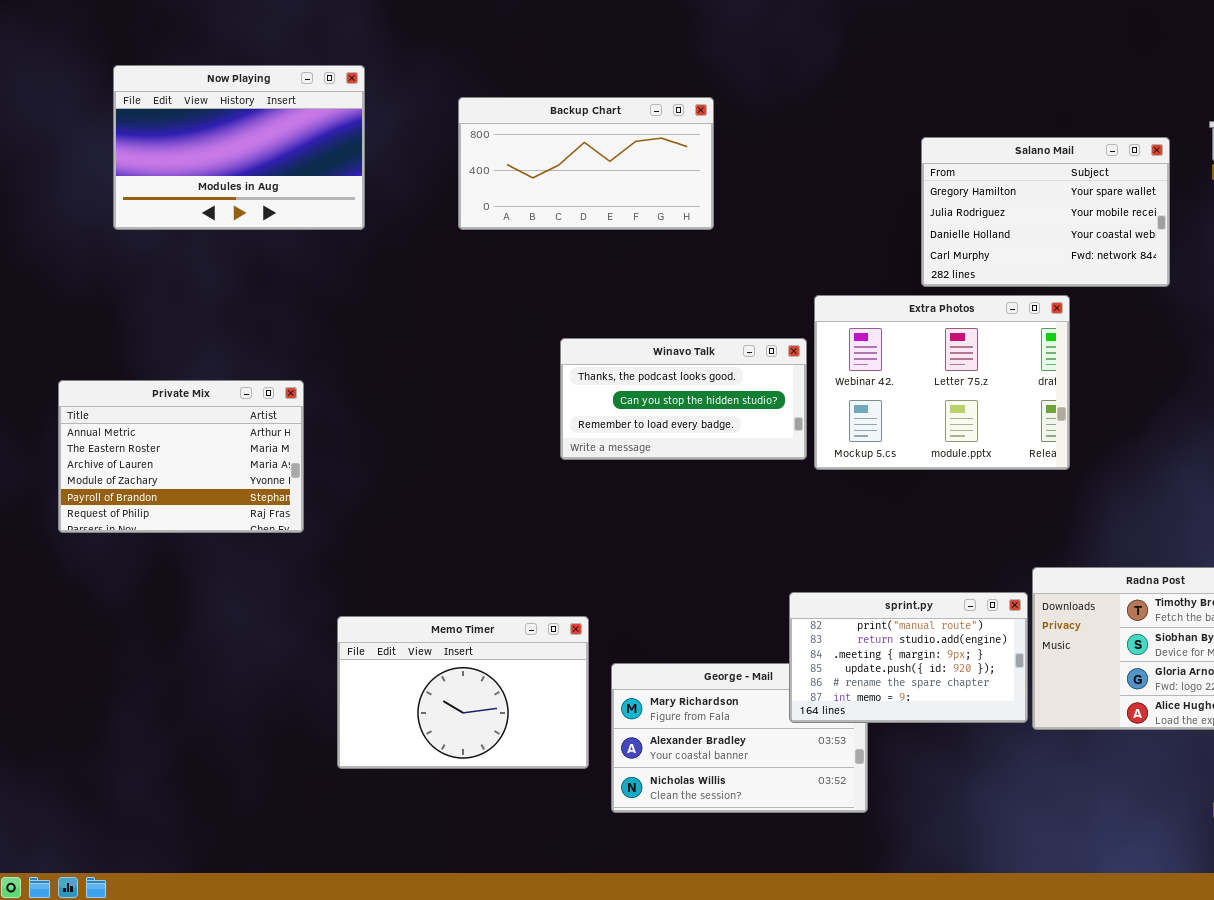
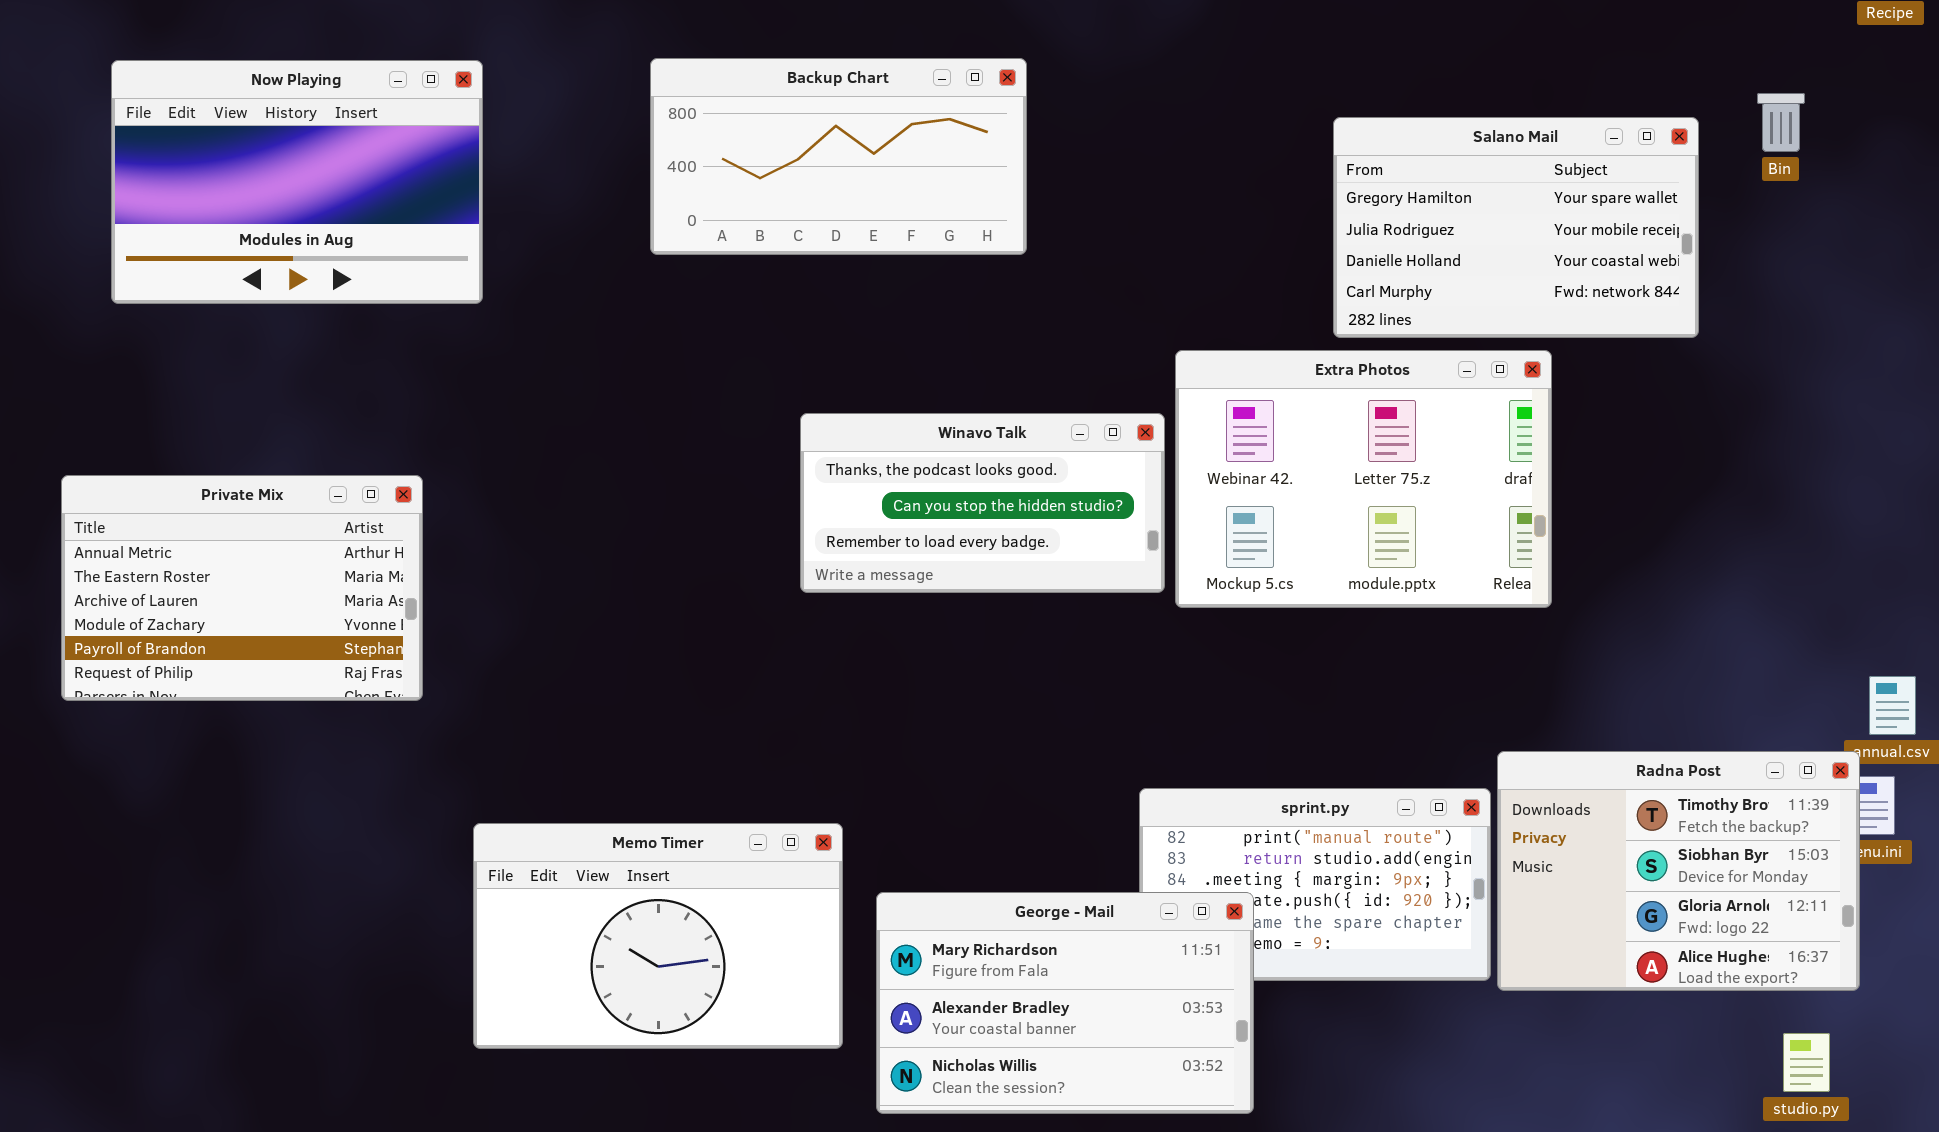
Now Playing: [113,65,365,230] -> [111,60,483,304], moved
George - Mail: [611,663,868,813] -> [876,892,1254,1114], raised

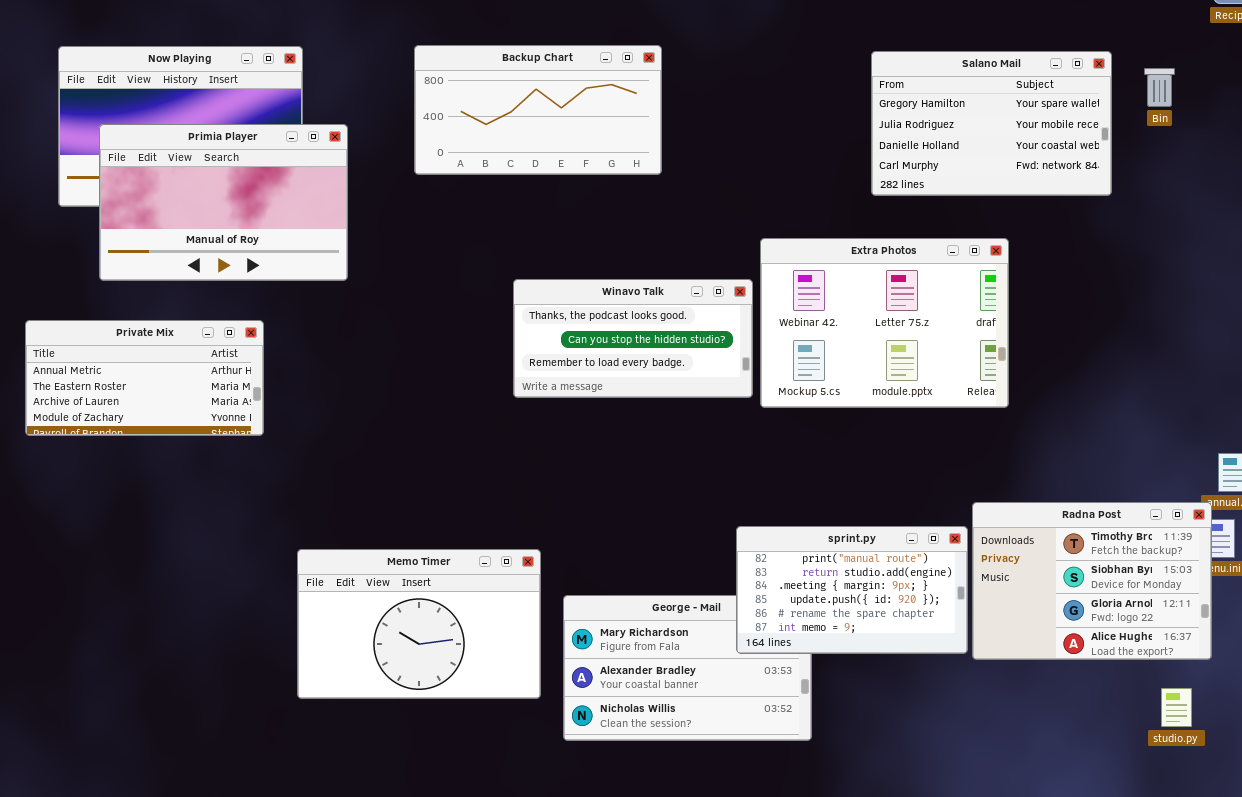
Salano Mail: [1333,117,1699,338] -> [871,51,1112,196], moved
Primia Player: none -> [99,124,348,281], opened
Private Mix: [61,475,423,701] -> [25,320,264,436], resized
sprint.py: [1139,788,1491,981] -> [736,526,968,654], raised

